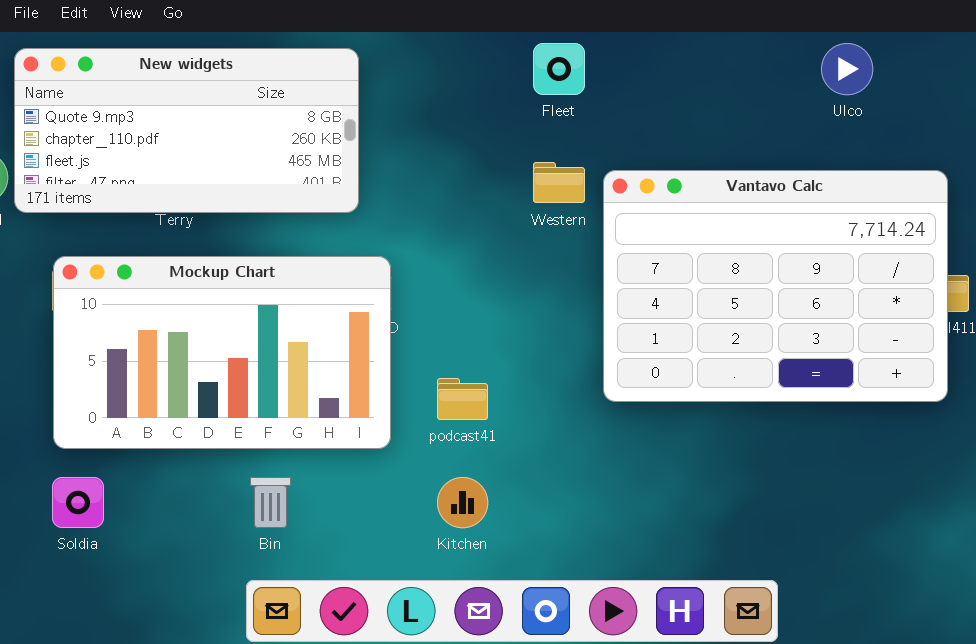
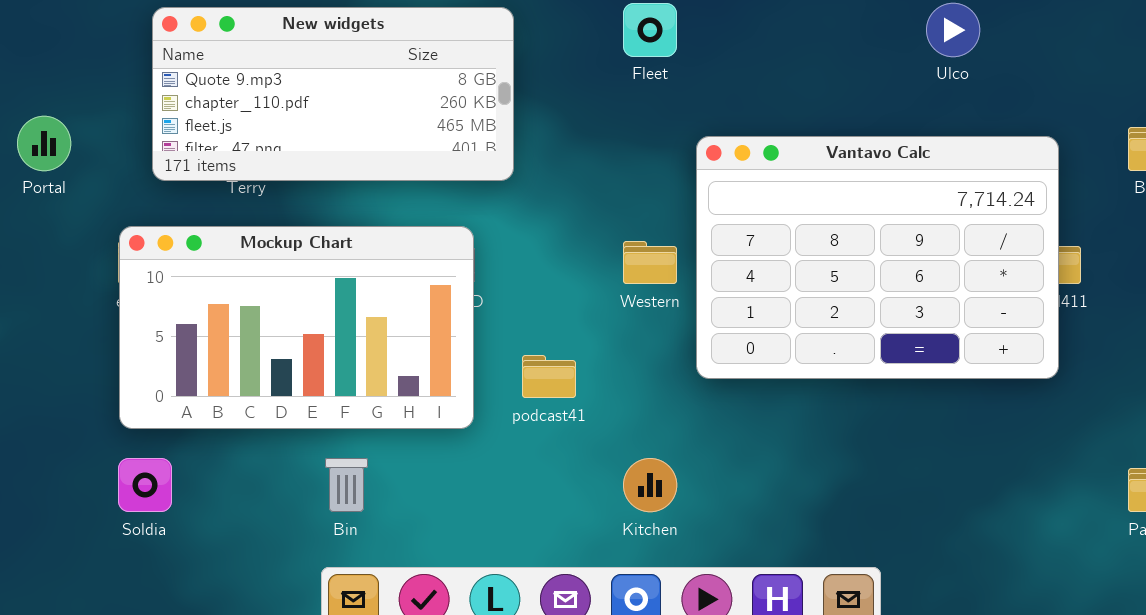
New widgets: [14,48,359,213] -> [152,7,514,181], moved
Western: [533,162,585,203] -> [623,241,677,284], moved
Kitchen: [437,477,488,528] -> [623,458,677,512], moved

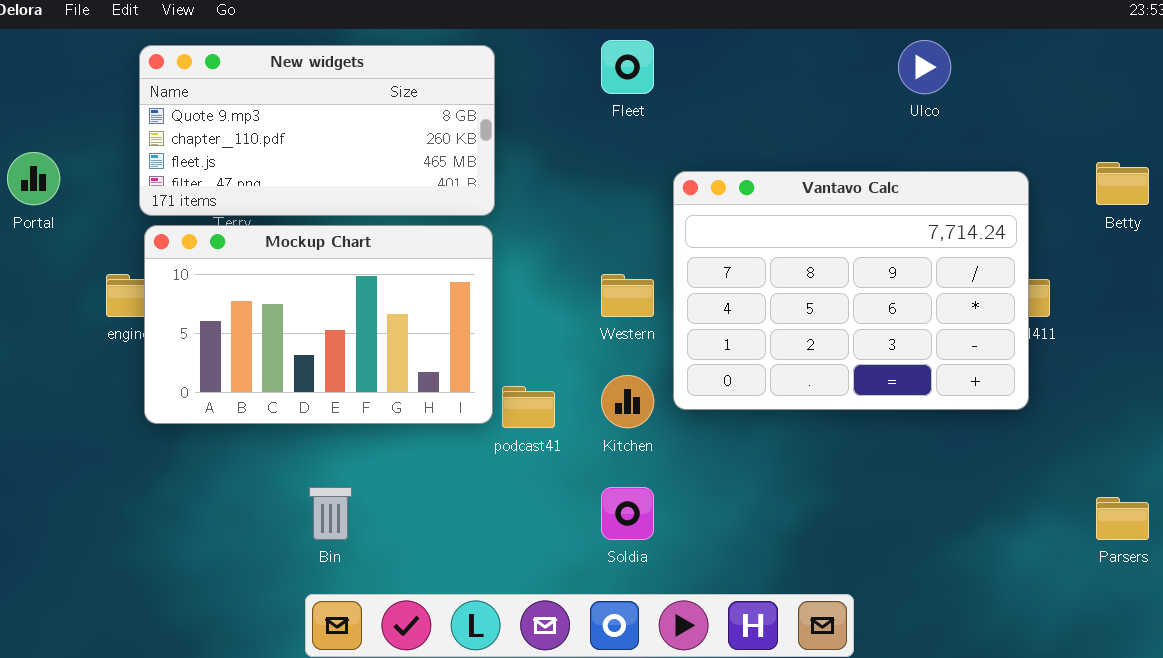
Mockup Chart: [119,226,474,429] -> [144,225,493,424], moved
Soldia: [118,458,172,512] -> [601,487,654,540], moved
Kitchen: [623,458,677,512] -> [601,375,654,428], moved

